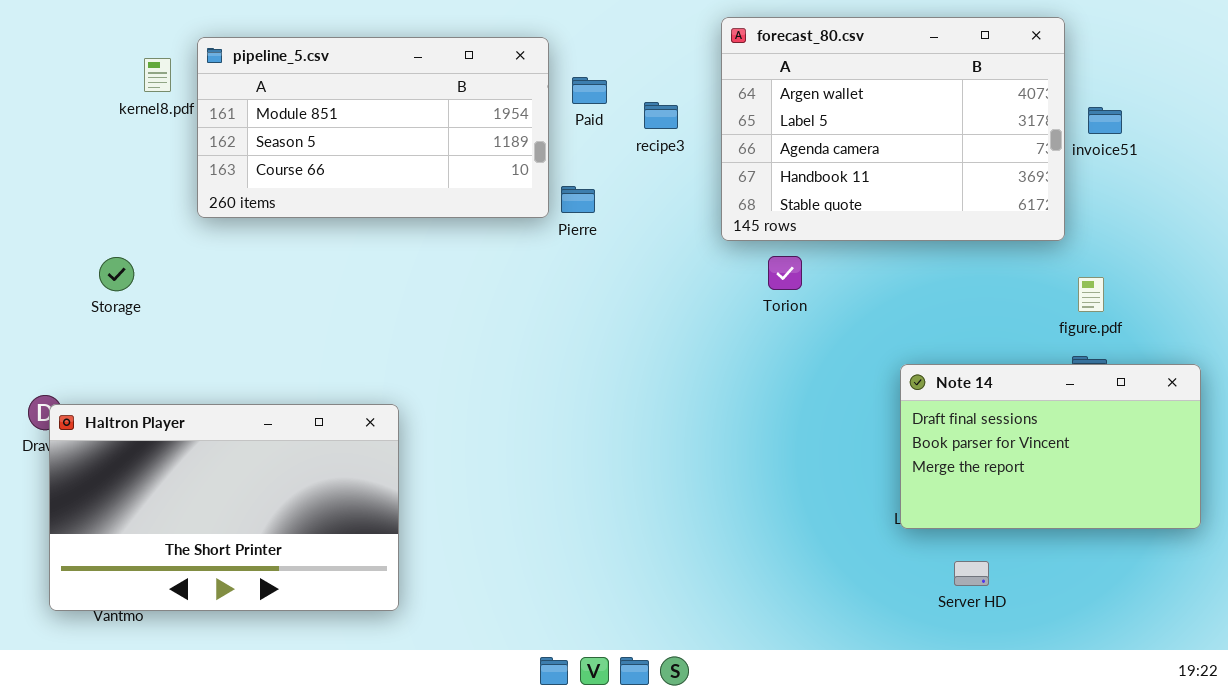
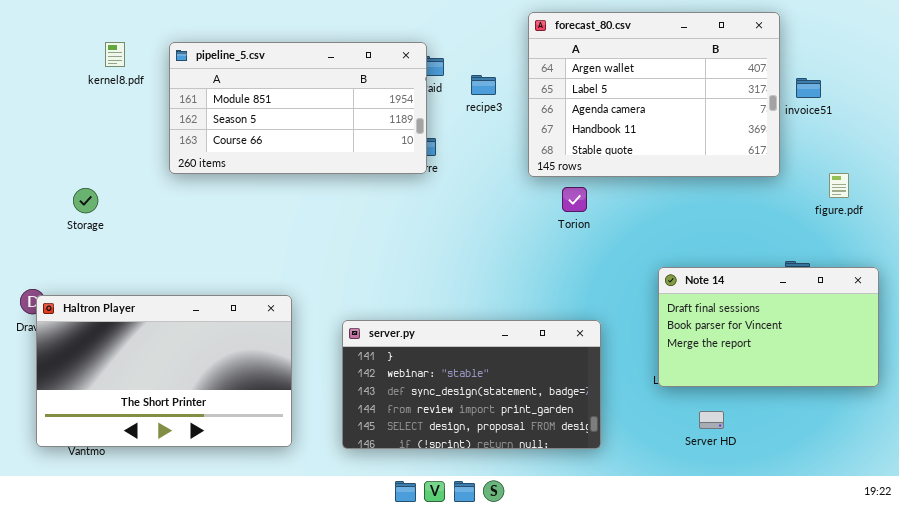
pipeline_5.csv: [197,37,549,218] -> [169,42,427,174], moved
figure.pdf: [1078,277,1104,312] -> [829,173,849,198], moved
server.py: none -> [342,320,601,449], opened

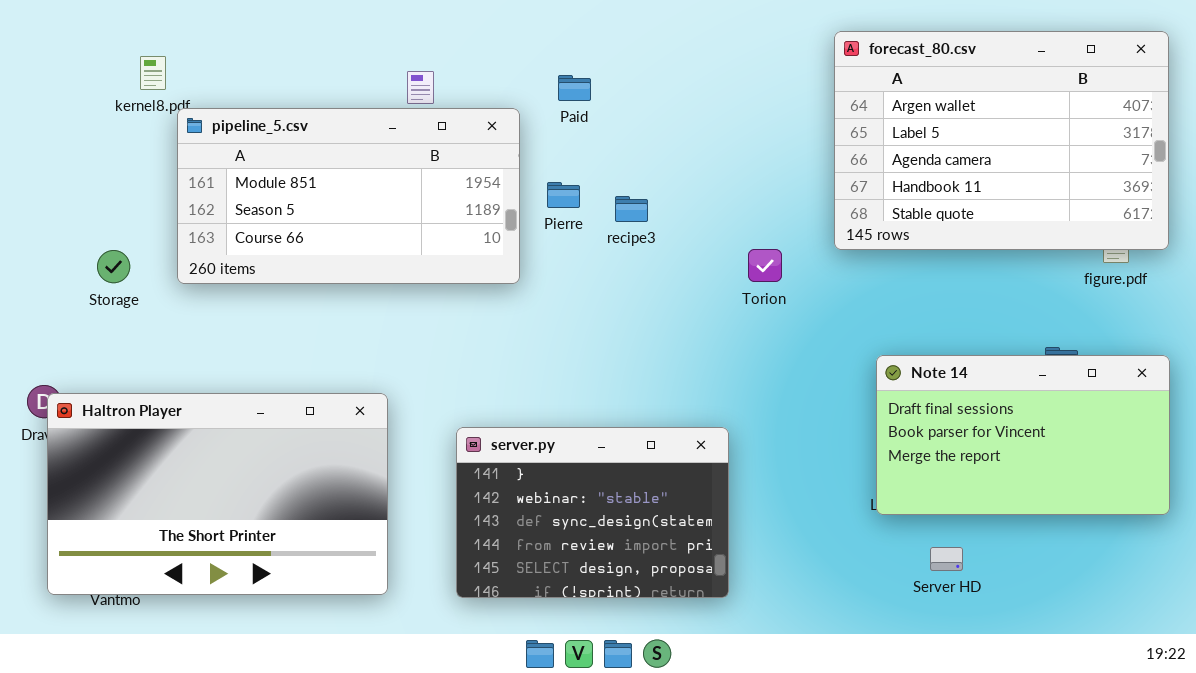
forecast_80.csv: [528,12,780,177] -> [834,31,1169,250], moved
pipeline_5.csv: [169,42,427,174] -> [177,108,520,284], moved
recipe3: [471,75,496,95] -> [615,196,648,222], moved
server.py: [342,320,601,449] -> [456,427,729,598], resized

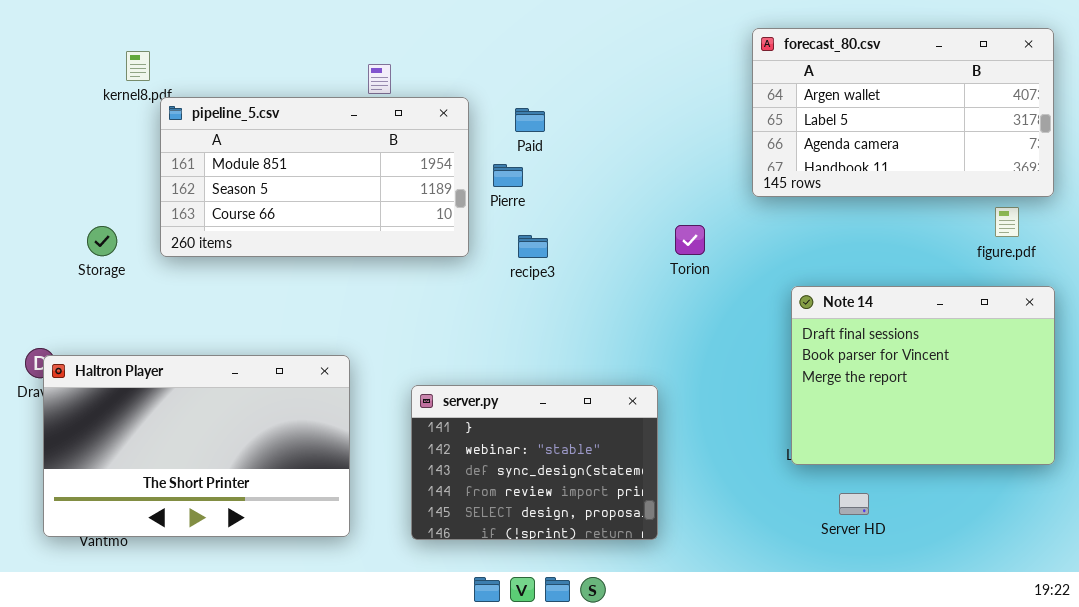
forecast_80.csv: [834,31,1169,250] -> [752,28,1054,197], resized
Paid: [558,75,591,101] -> [515,108,545,132], moved
recipe3: [615,196,648,222] -> [518,235,548,258], moved
Note 14: [876,355,1170,515] -> [791,286,1055,465], resized

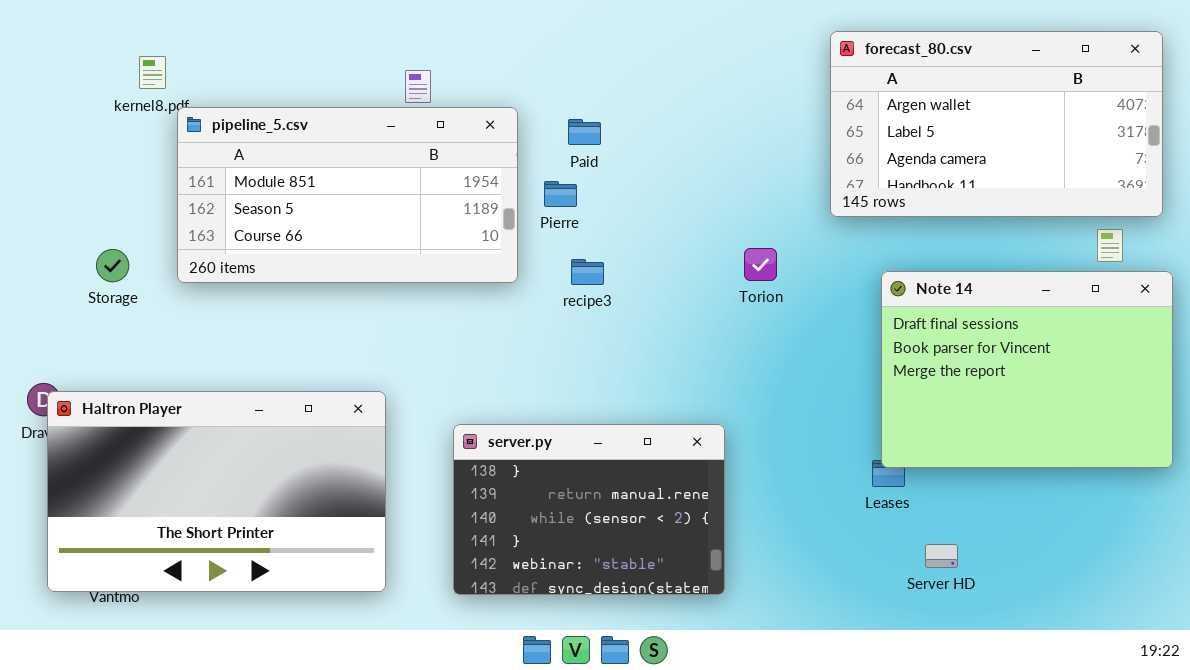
Note 14: [791,286,1055,465] -> [881,271,1173,468], moved
server.py: [411,385,658,540] -> [453,424,725,595], scrolled up 3 rows

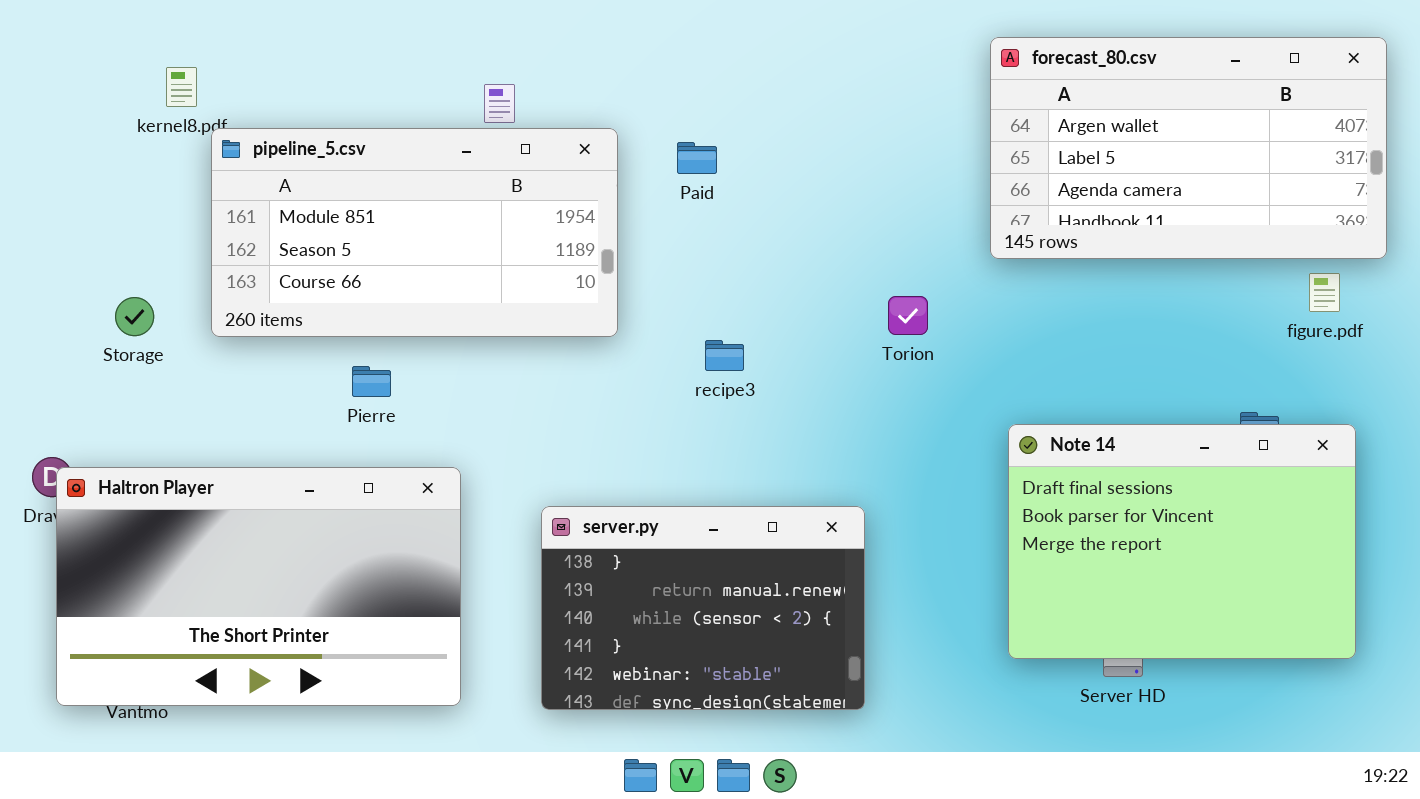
Pierre: [544,181,577,207] -> [352,366,391,397], moved
recipe3: [571,259,604,285] -> [705,340,744,371], moved
Note 14: [881,271,1173,468] -> [1008,424,1356,659], moved

